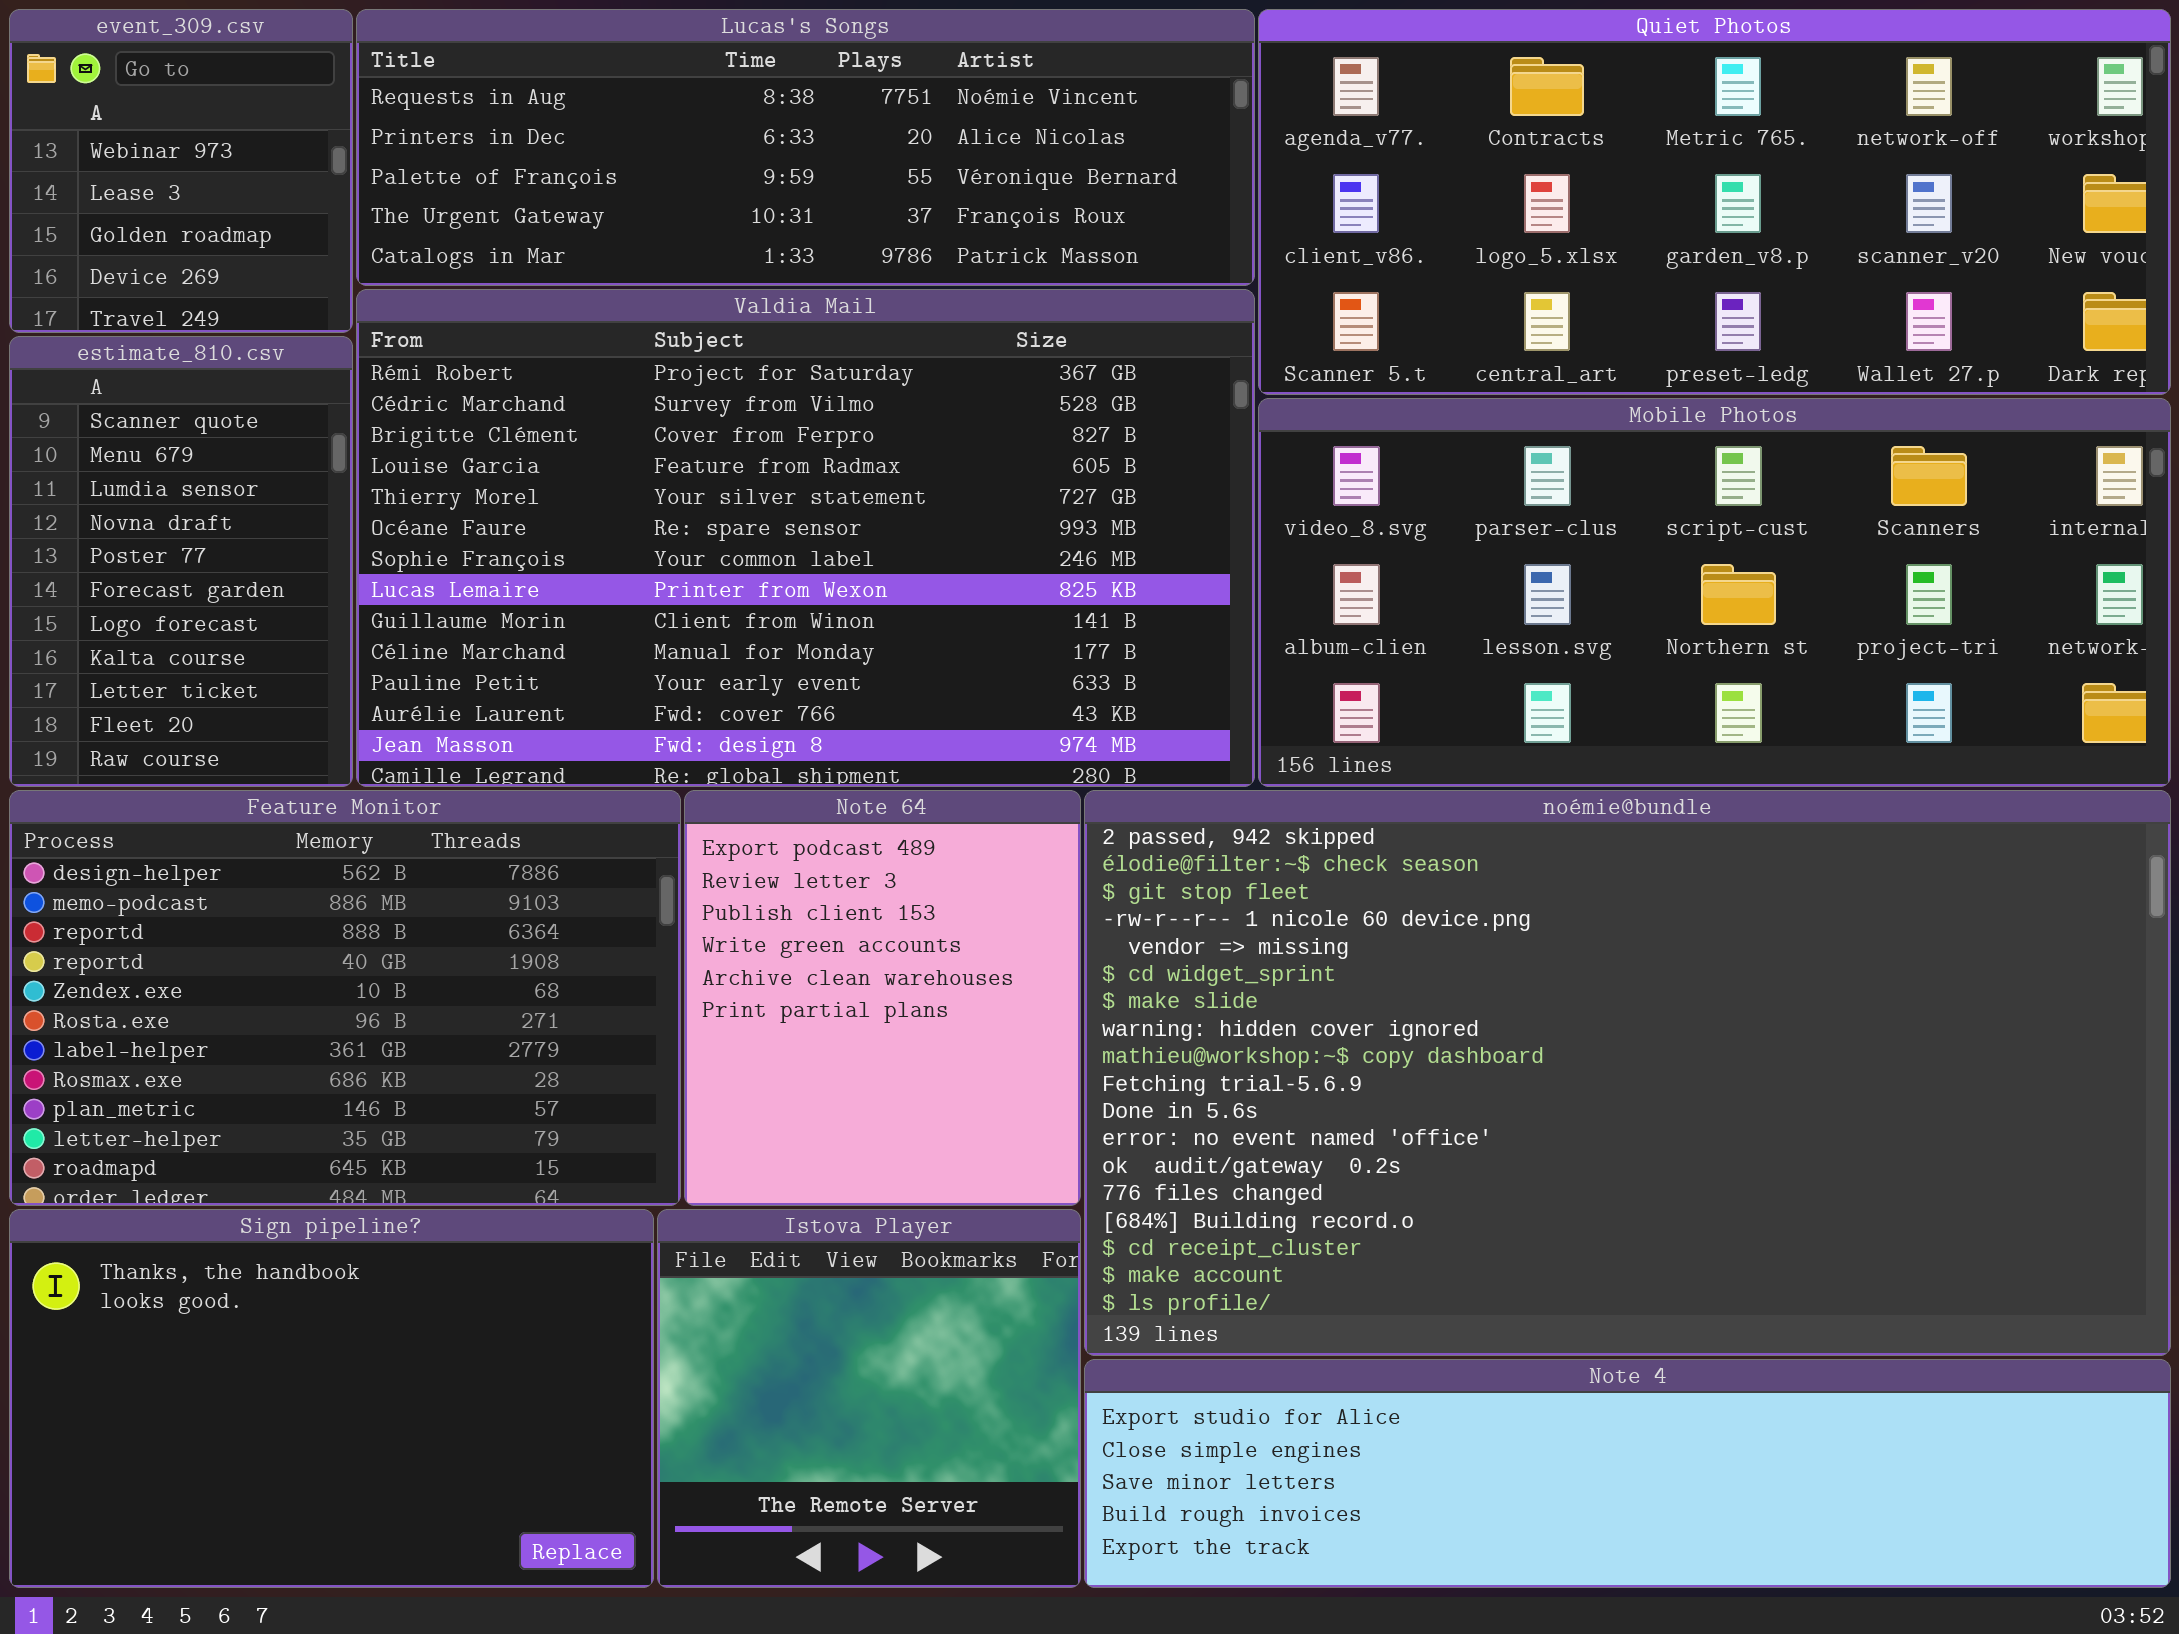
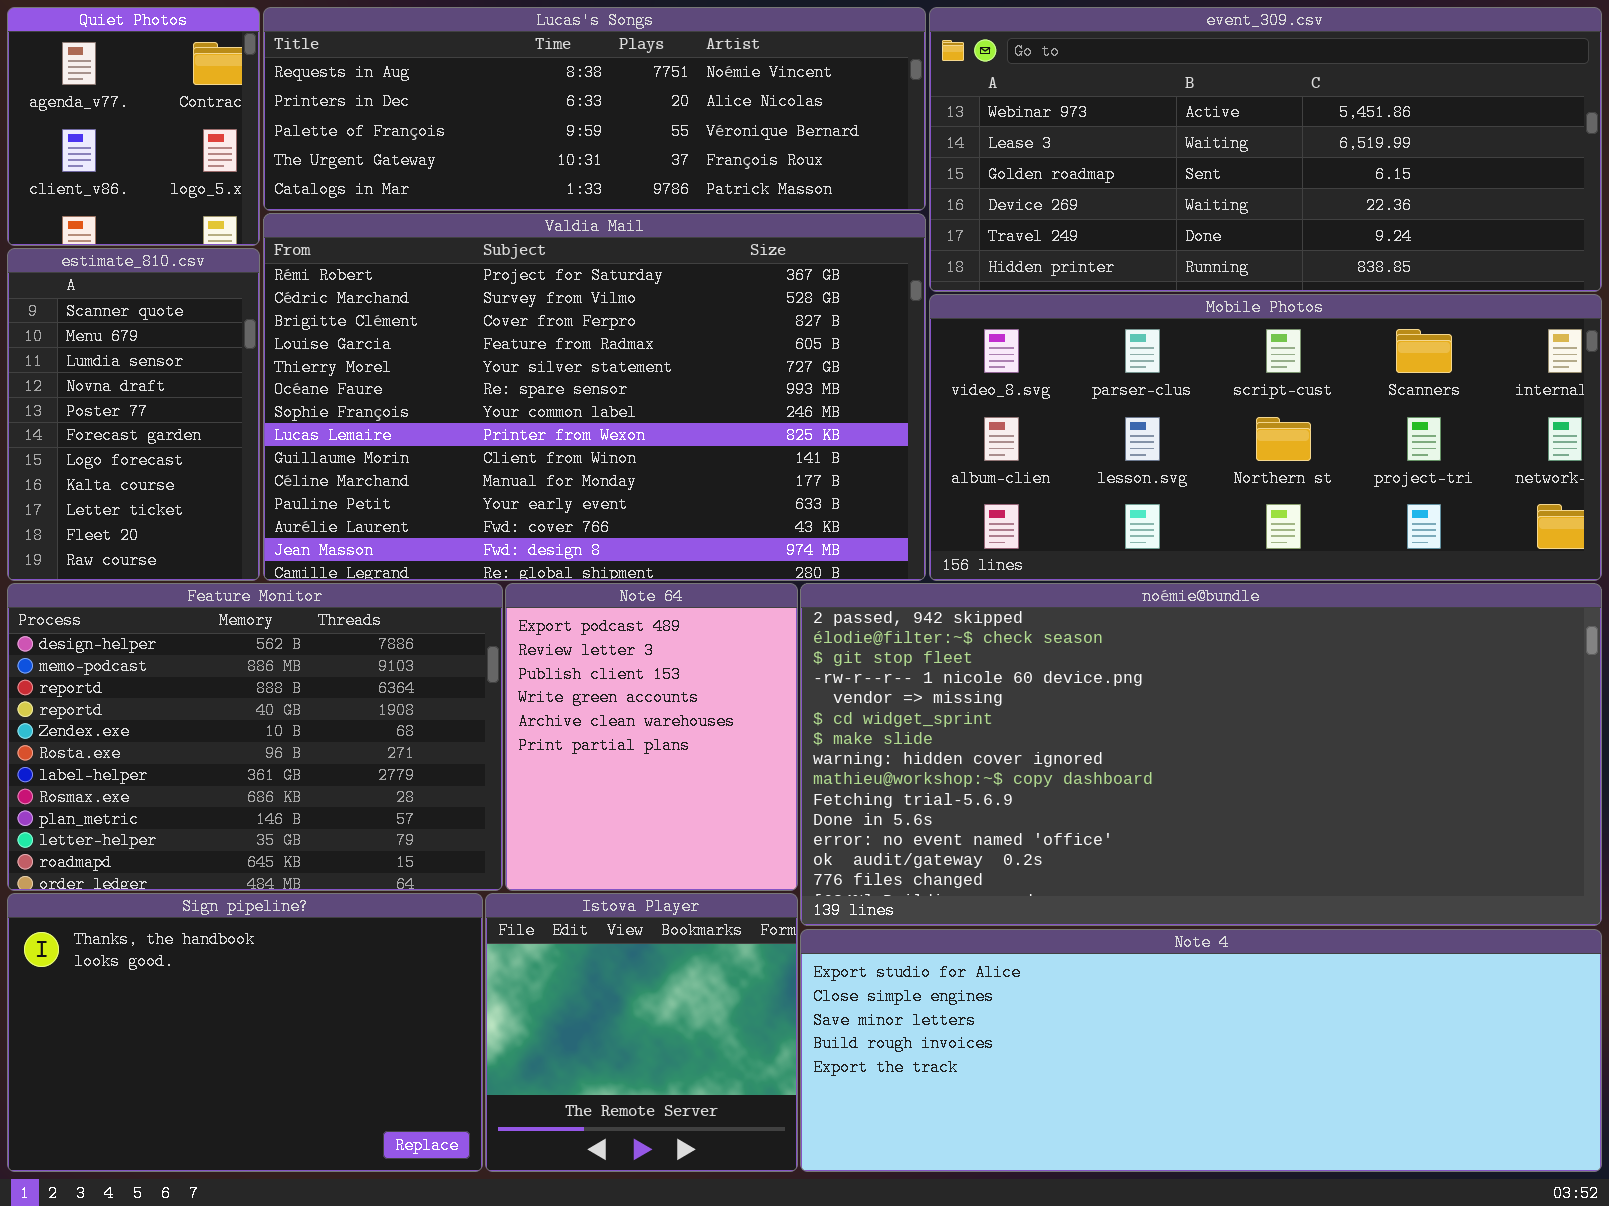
event_309.csv: [9,9,353,333] -> [929,7,1602,292], moved, resized
Quiet Photos: [1258,9,2171,395] -> [7,7,260,246], moved, resized
noémie@bundle: [1084,790,2171,1356] -> [800,583,1602,926], resized
Note 4: [1084,1359,2171,1588] -> [800,929,1602,1172], resized

